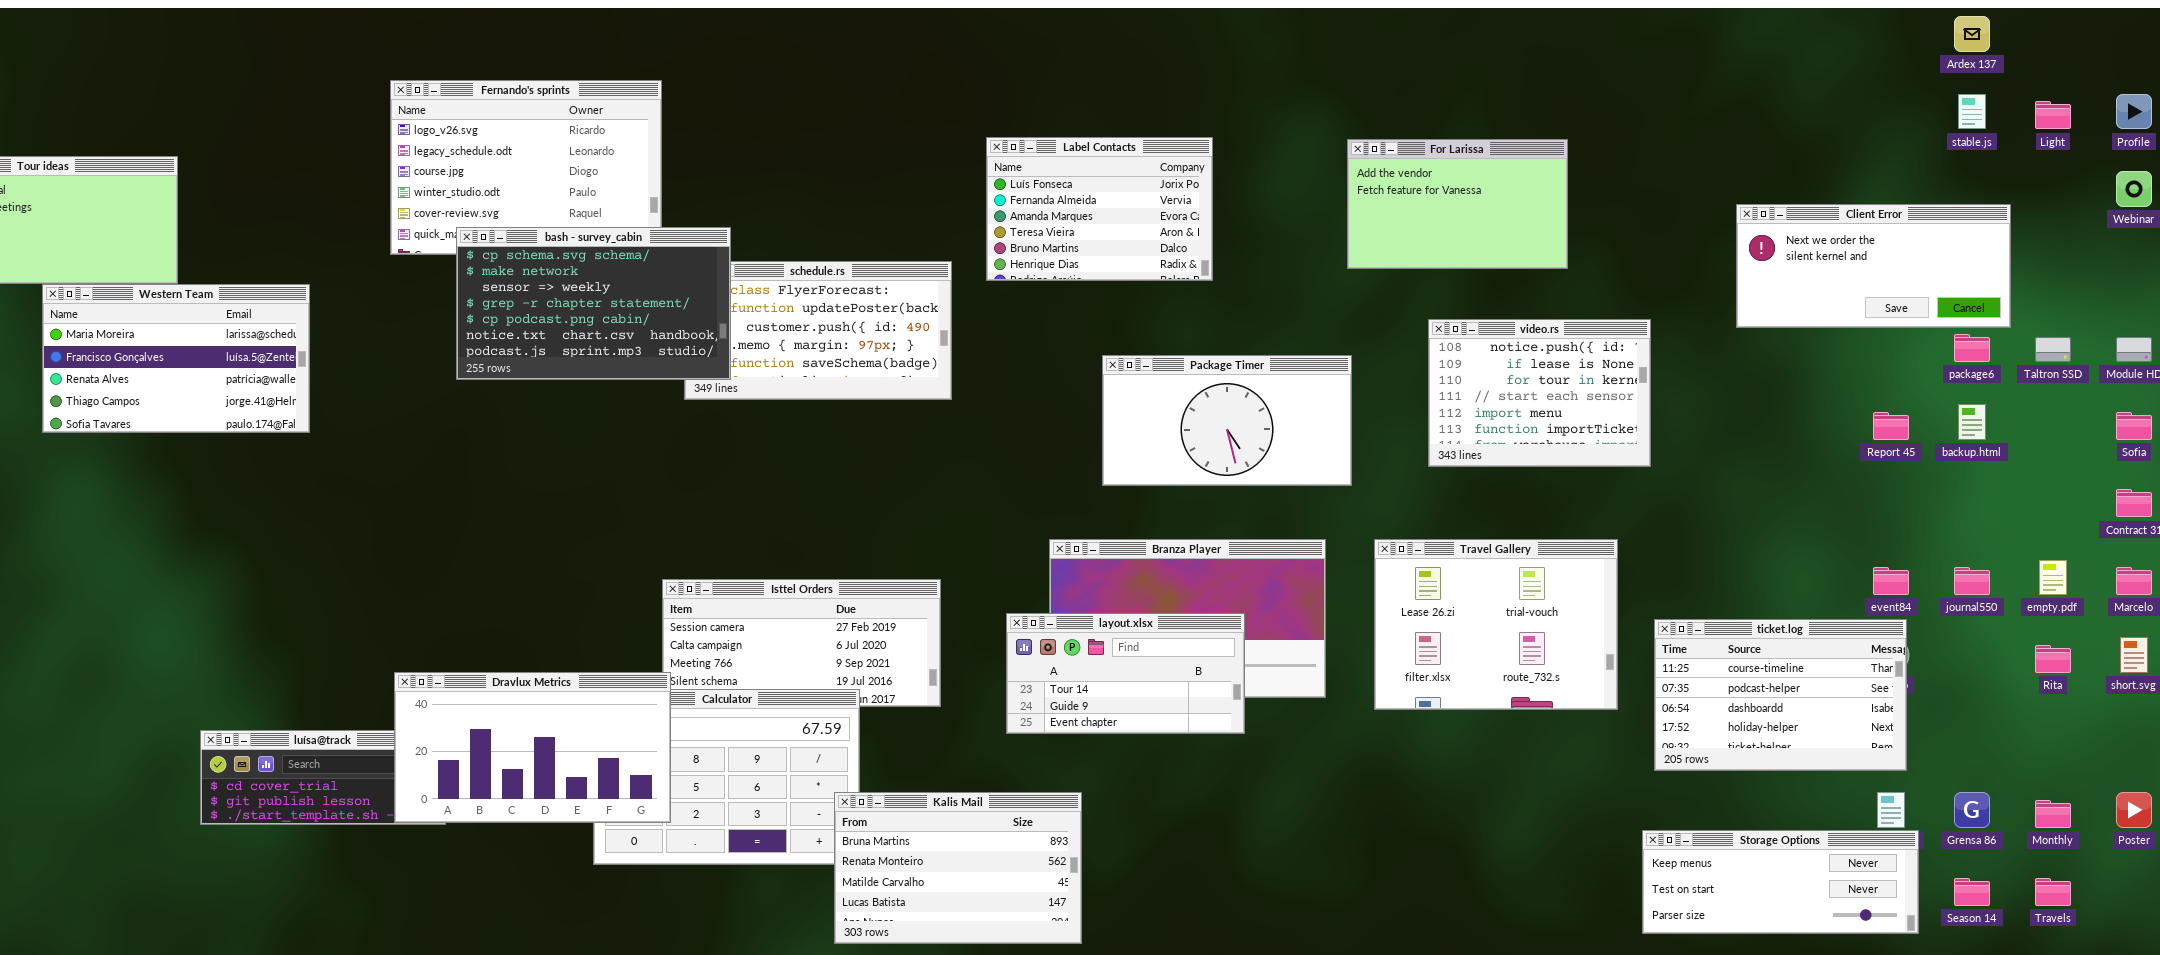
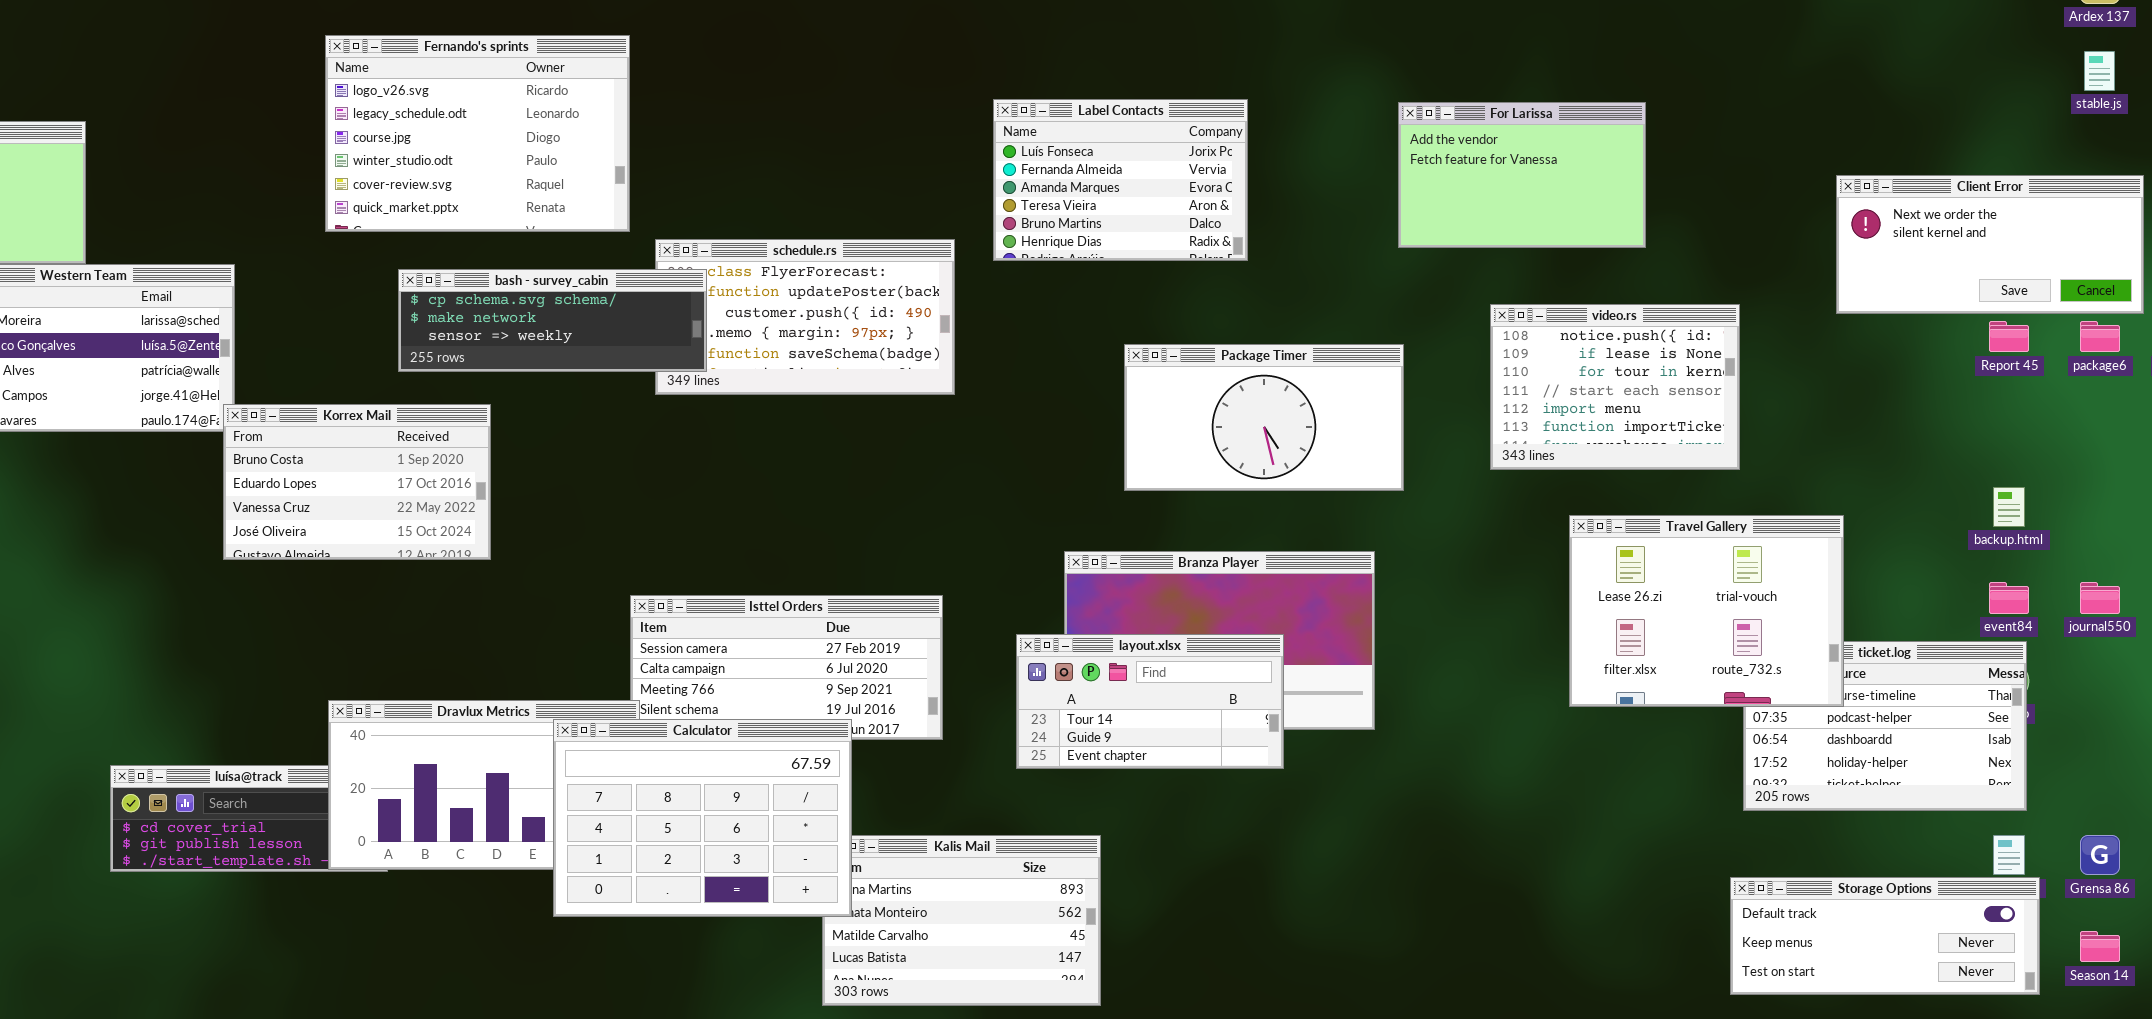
bash - survey_cabin: [456,227,731,380] -> [398,269,707,372], resized
backup.html: [1958,404,1986,440] -> [1993,487,2025,527], moved
Korrex Mail: none -> [223,404,491,560], opened
Report 45: [1873,412,1909,440] -> [1989,321,2029,352], moved
Travel Gallery: [1374,539,1618,710] -> [1569,515,1844,707], moved
Calculator: [593,689,860,865] -> [553,719,852,917], raised
Storage Options: [1642,830,1919,934] -> [1730,877,2040,995], scrolled up 1 row

